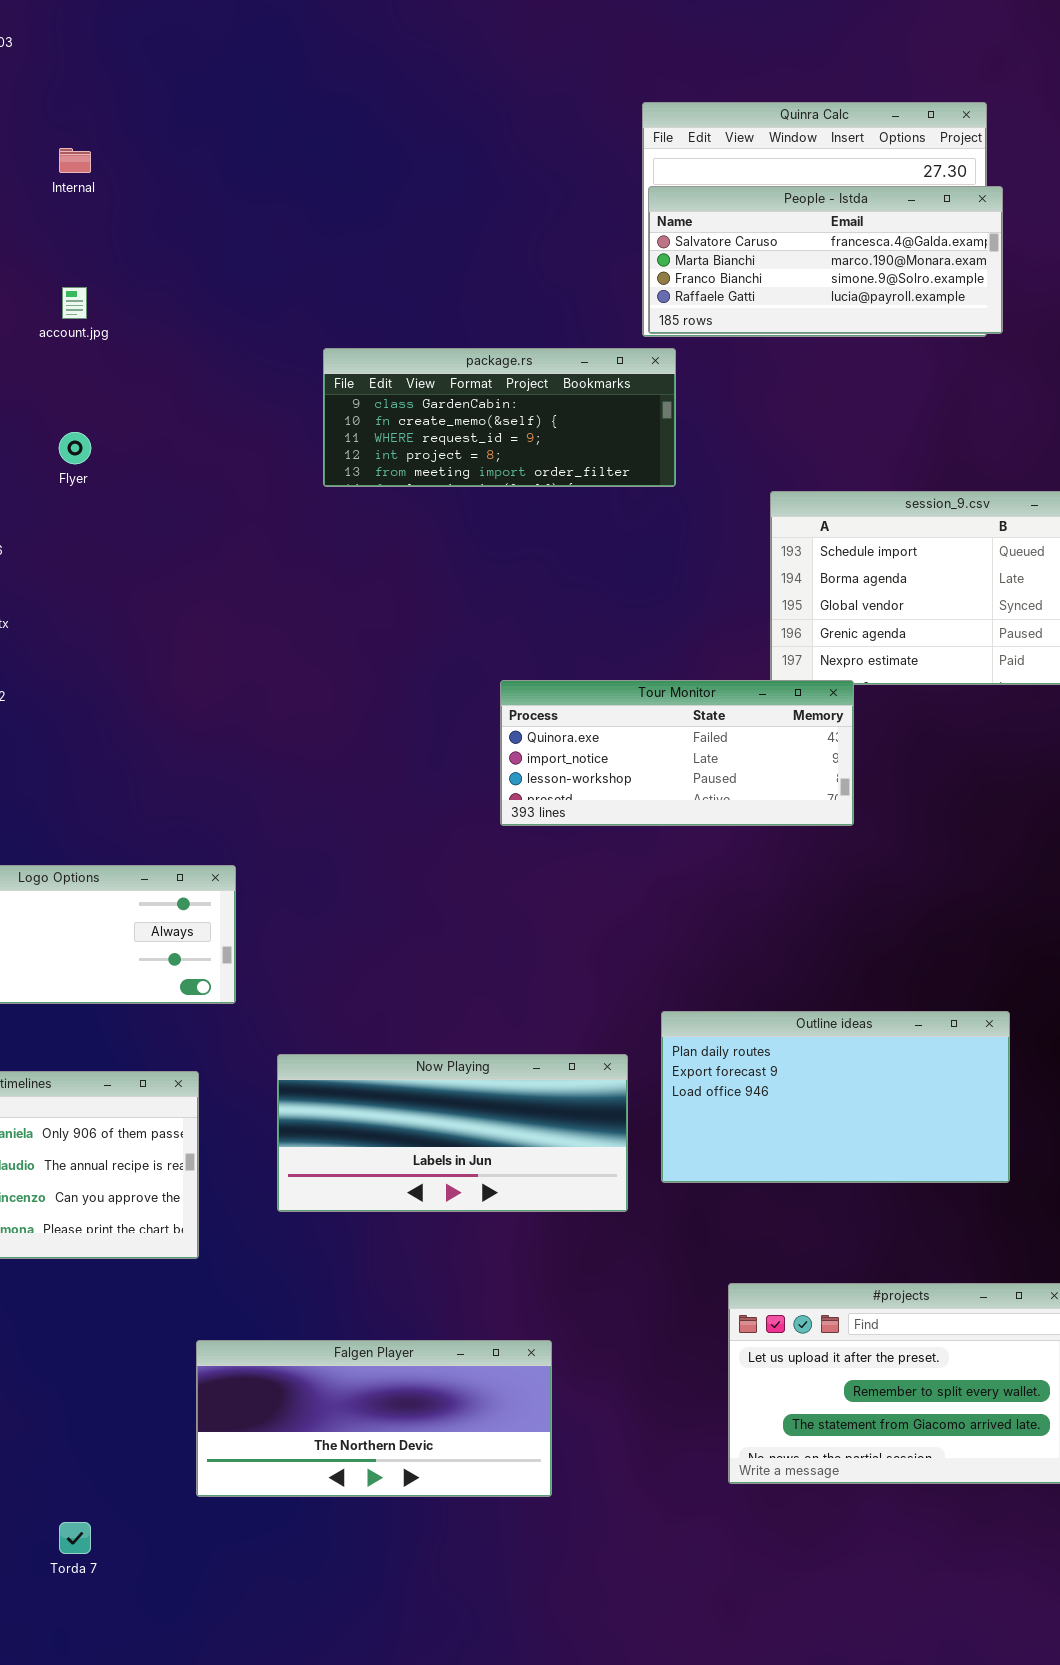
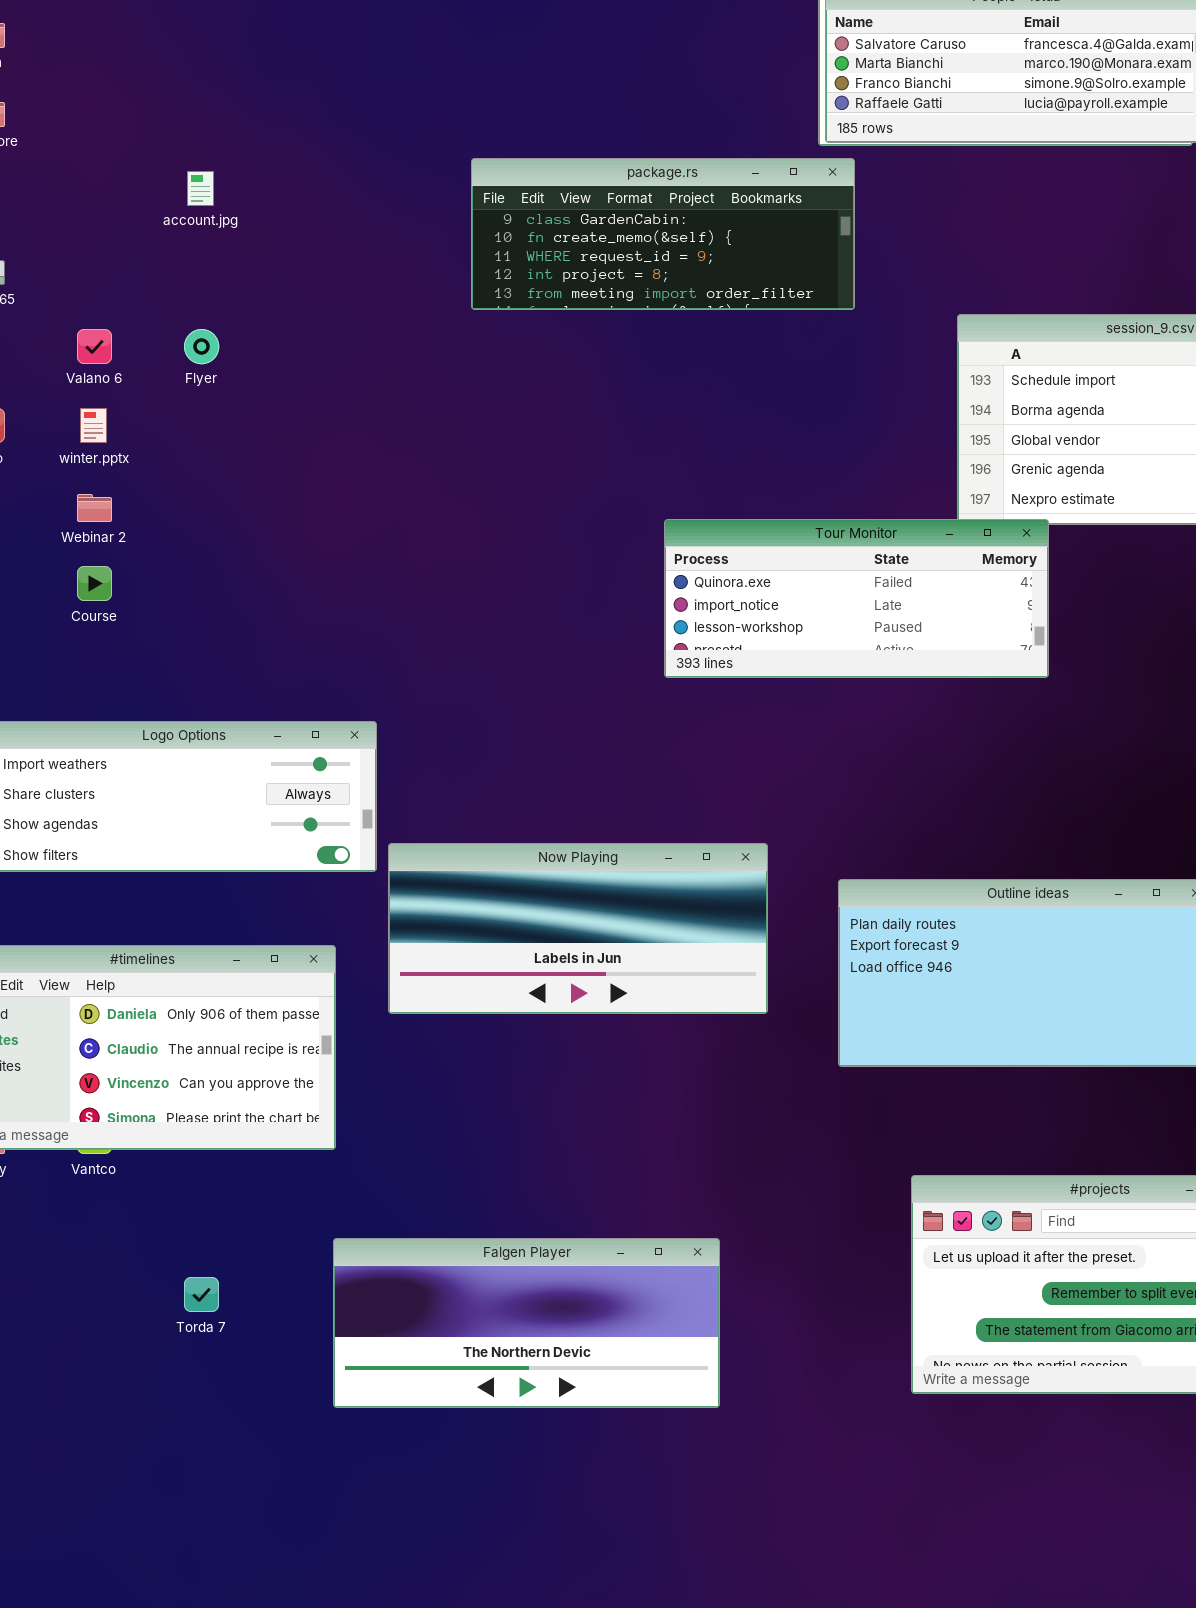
account.jpg: [62,287,87,319] -> [187,171,214,206], moved
Flyer: [59,432,91,464] -> [184,329,219,364], moved
Now Playing: [277,1054,628,1212] -> [388,843,768,1014], moved
Torda 7: [59,1522,91,1554] -> [184,1277,219,1312], moved

